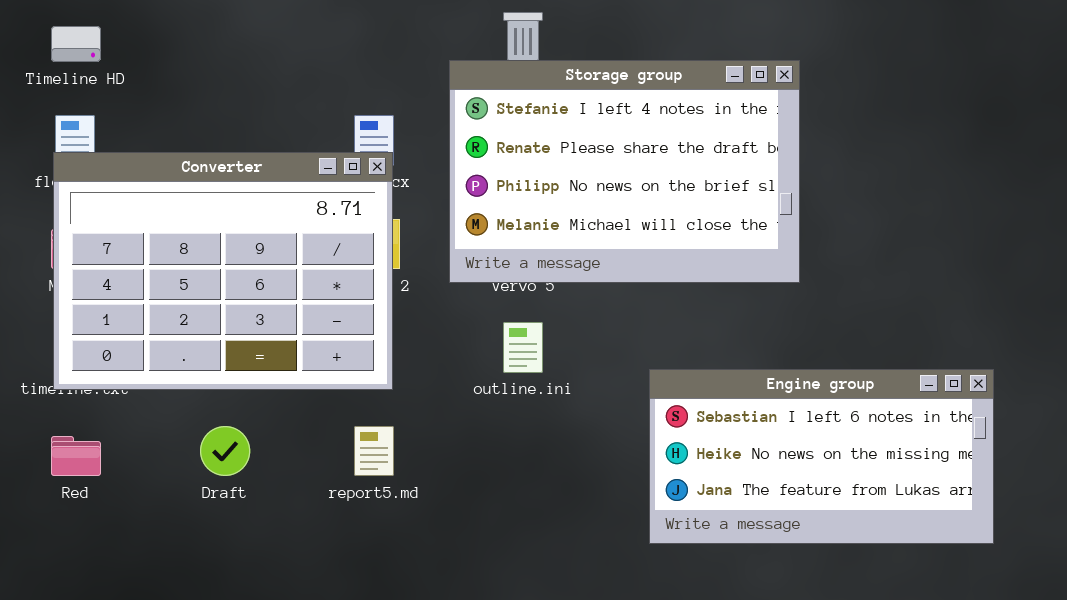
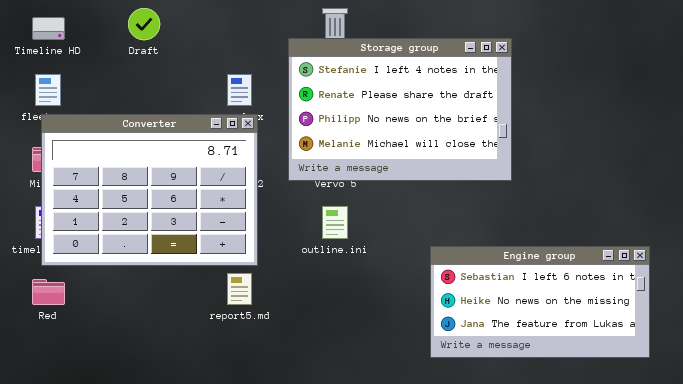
Converter: [53,152,393,390] -> [41,114,258,266], moved
Engine group: [649,369,994,544] -> [430,246,650,358], moved
Draft: [200,426,250,476] -> [128,8,160,40], moved

